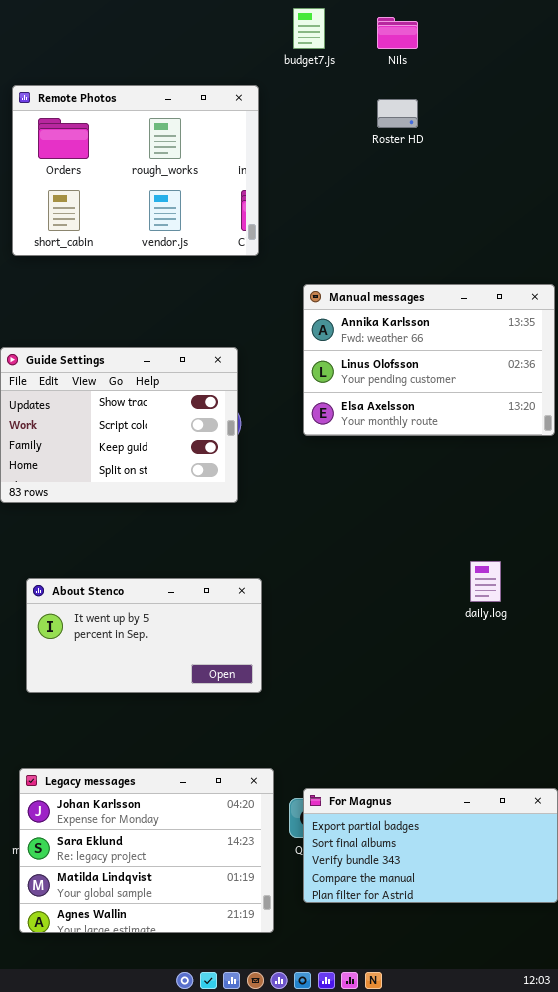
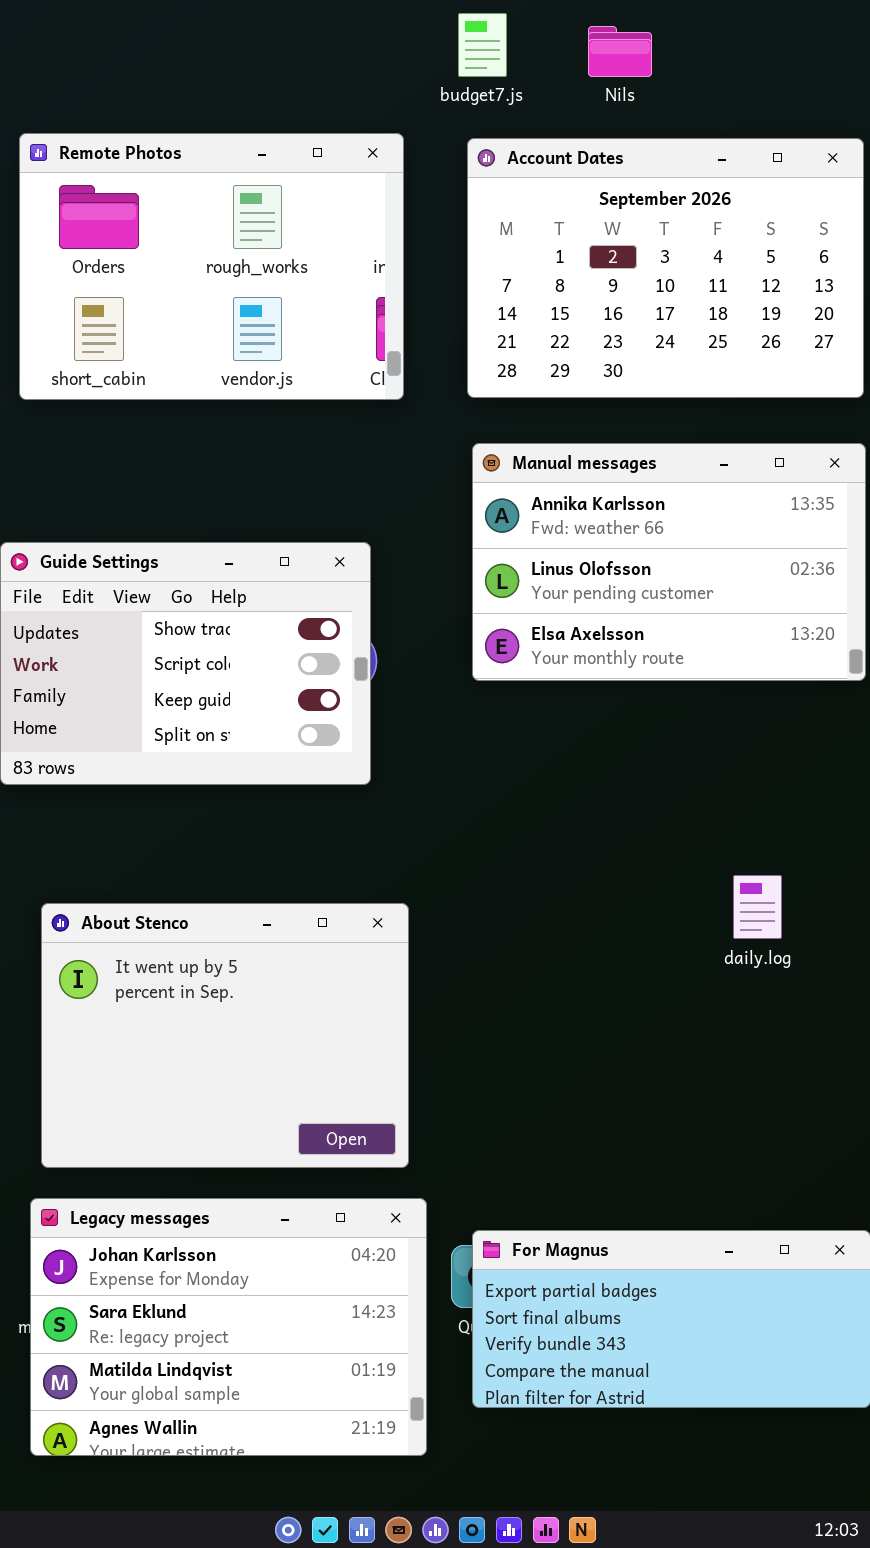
Account Dates: none -> [467,138,864,398], opened
About Stenco: [26,578,262,693] -> [41,903,409,1168], resized

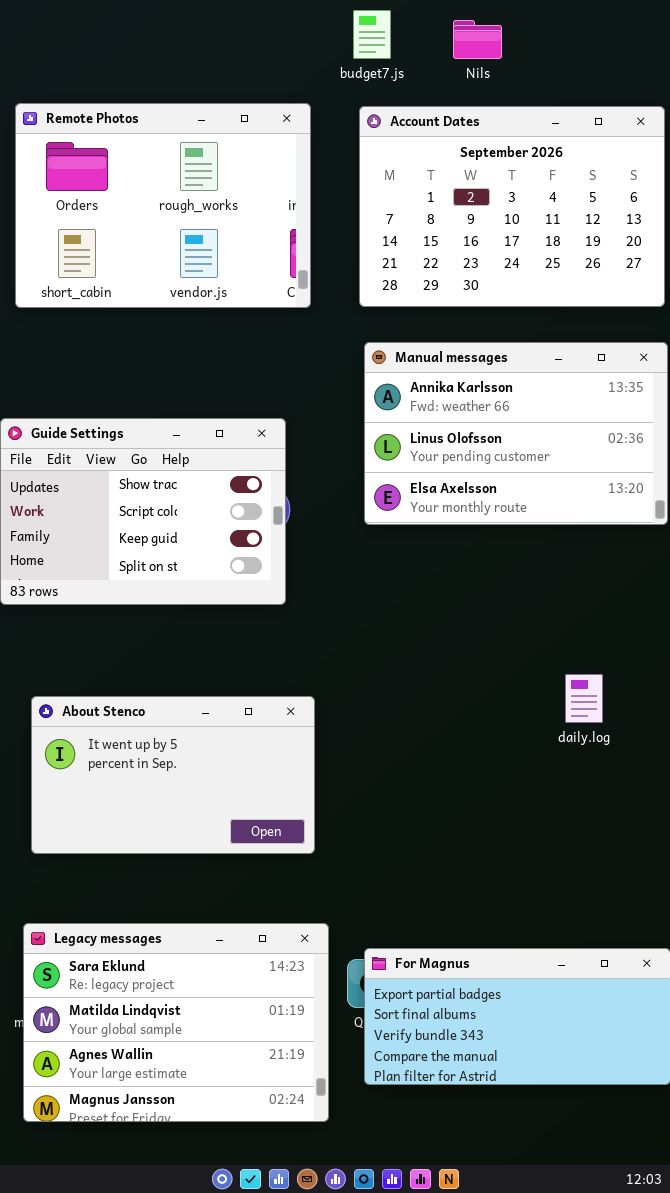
About Stenco: [41,903,409,1168] -> [31,696,315,854], resized
Legacy messages: [30,1198,427,1456] -> [23,923,329,1122], scrolled down 1 row

